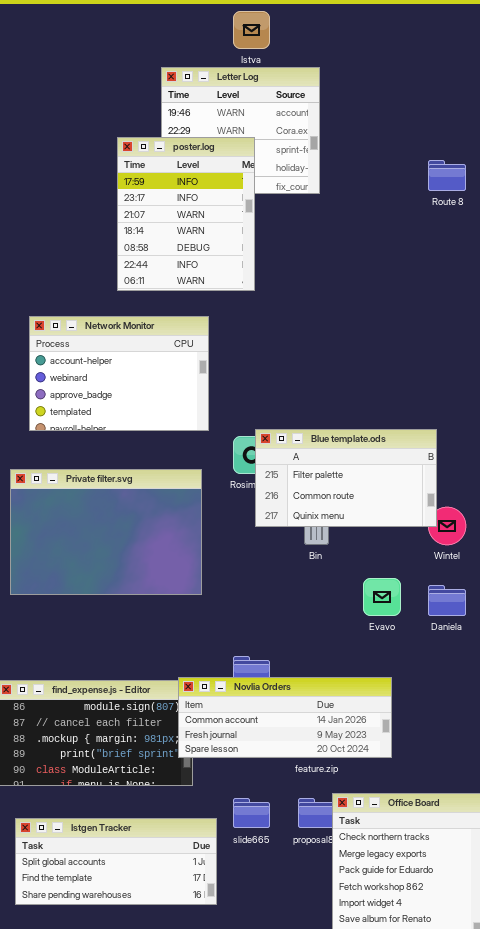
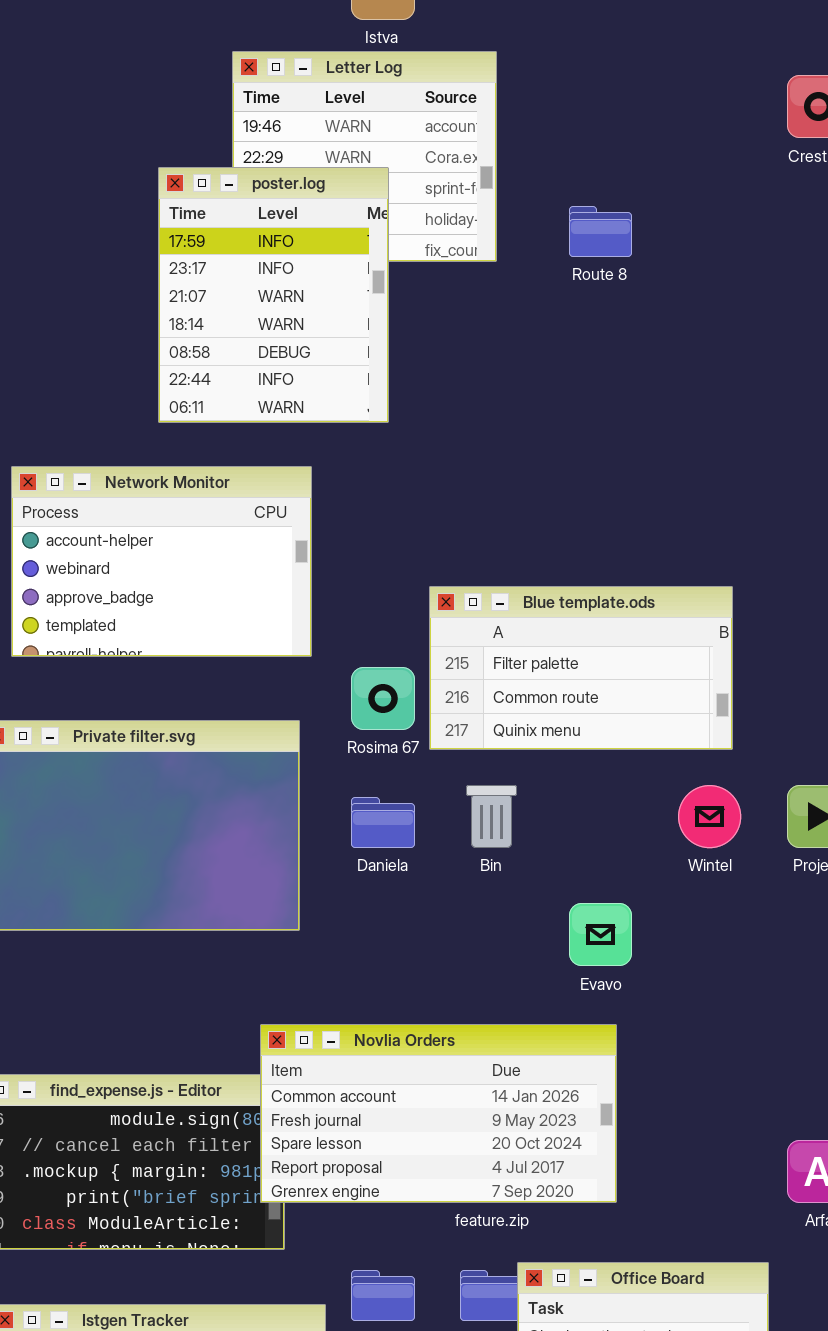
Route 8: [428,160,466,191] -> [569,206,632,257], moved
Blue template.ods: [255,429,437,527] -> [429,586,733,750], moved
Daniela: [428,585,466,616] -> [351,797,415,848], moved
Novlia Orders: [178,677,392,758] -> [260,1024,617,1203], resized

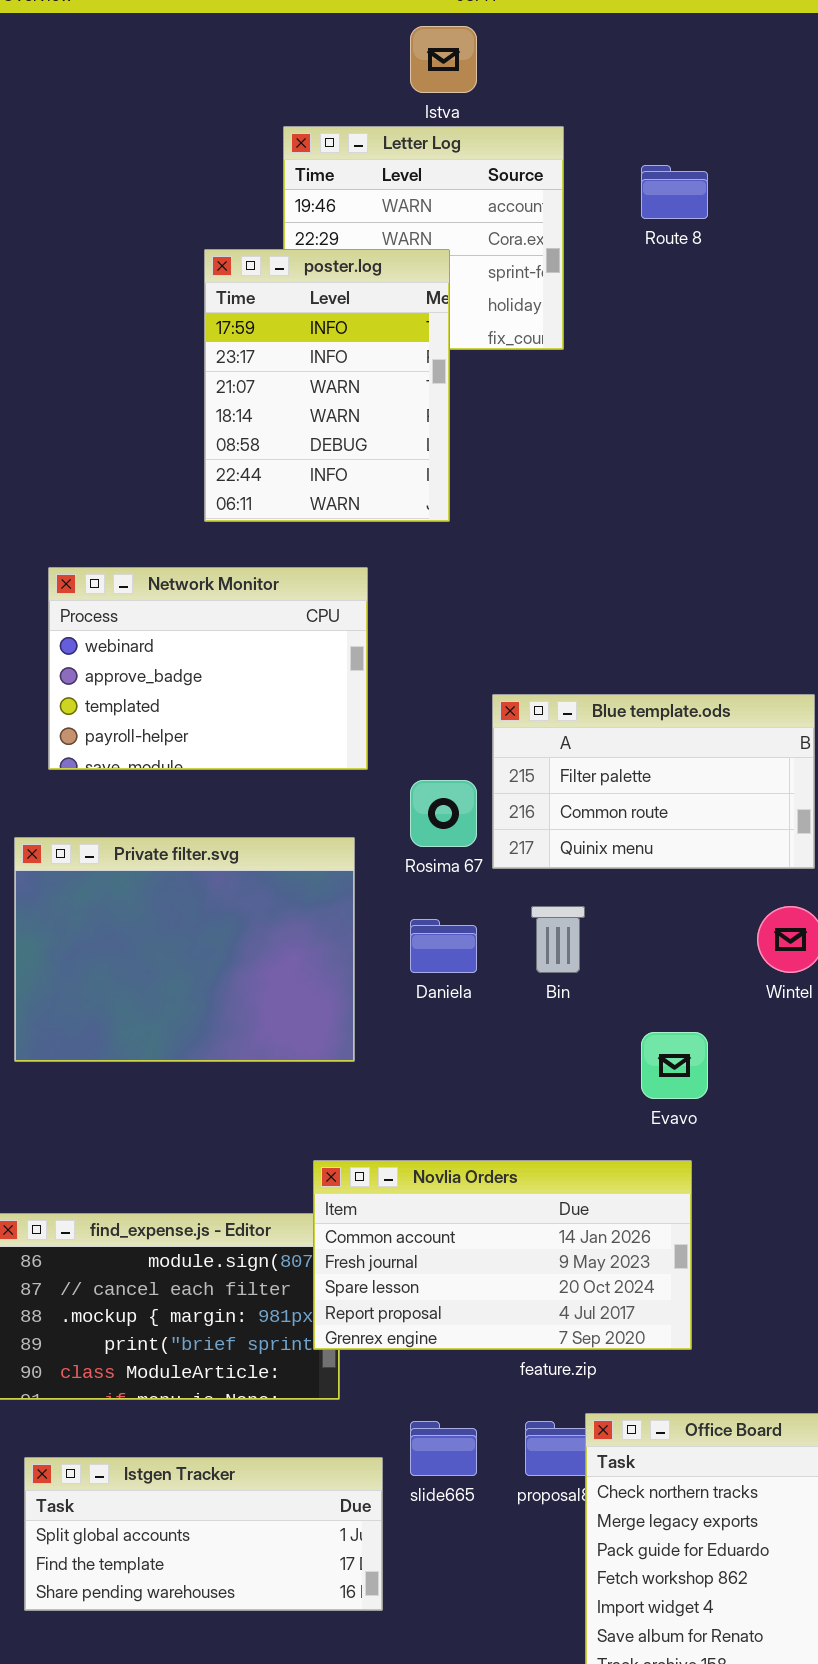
Route 8: [569,206,632,257] -> [641,165,708,219], moved
Network Monitor: [11,466,312,657] -> [48,567,368,770], scrolled down 1 row

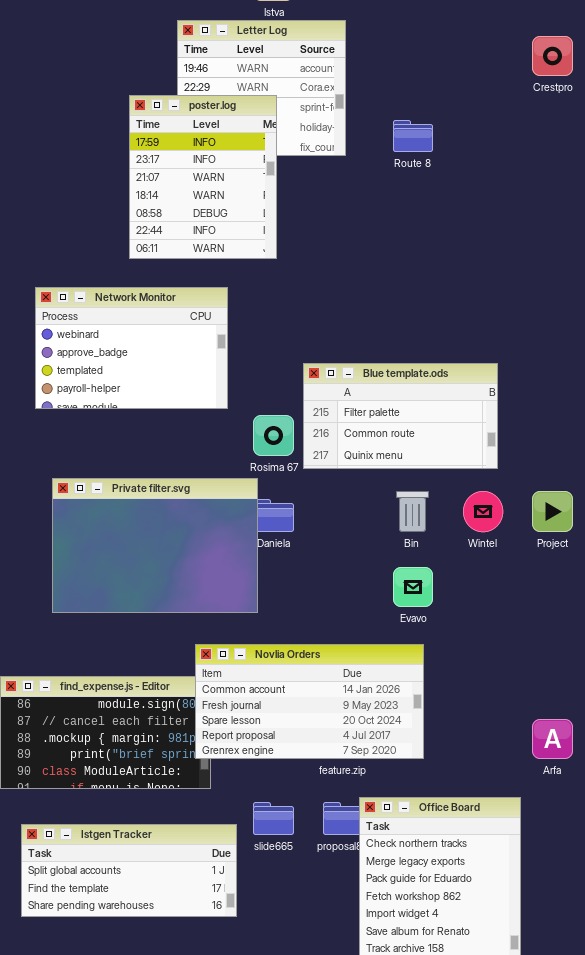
Route 8: [641,165,708,219] -> [393,120,433,152], moved
Private filter.svg: [14,837,355,1062] -> [52,478,258,613], moved
Bin: [531,906,585,973] -> [396,491,429,532], moved

